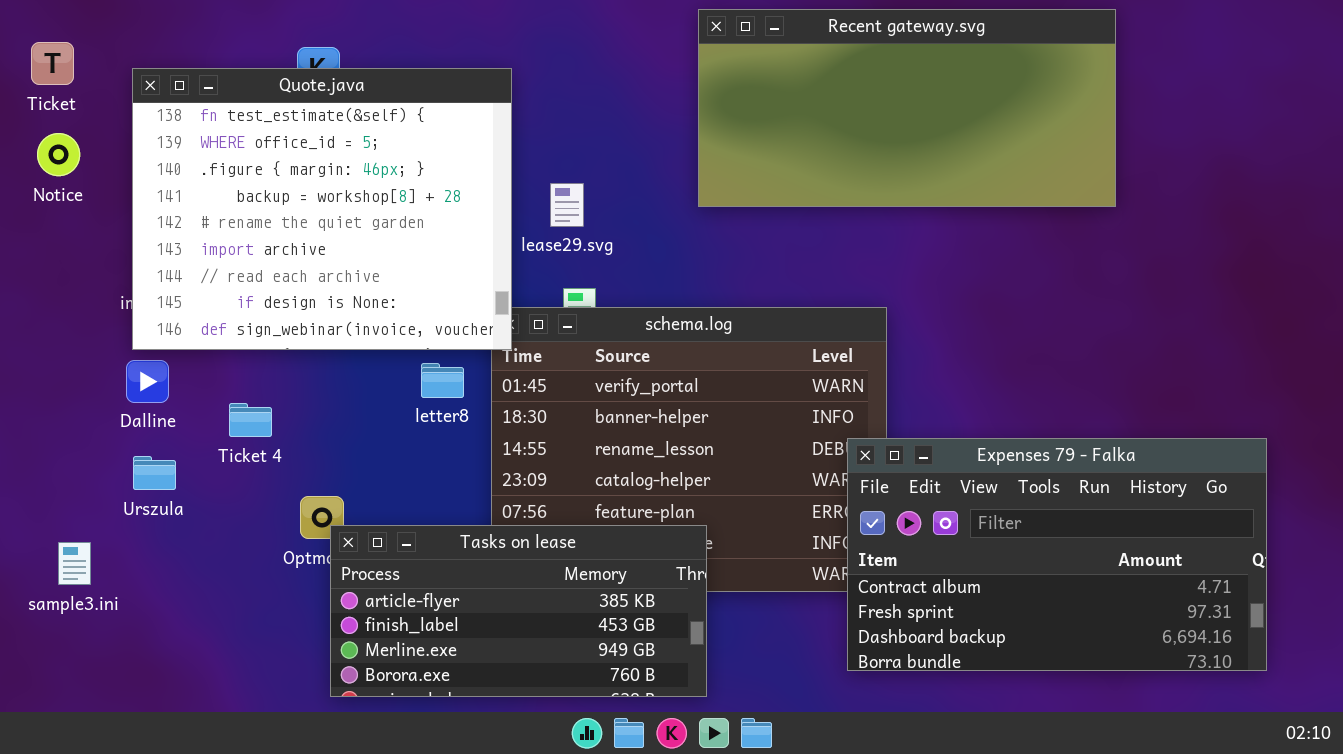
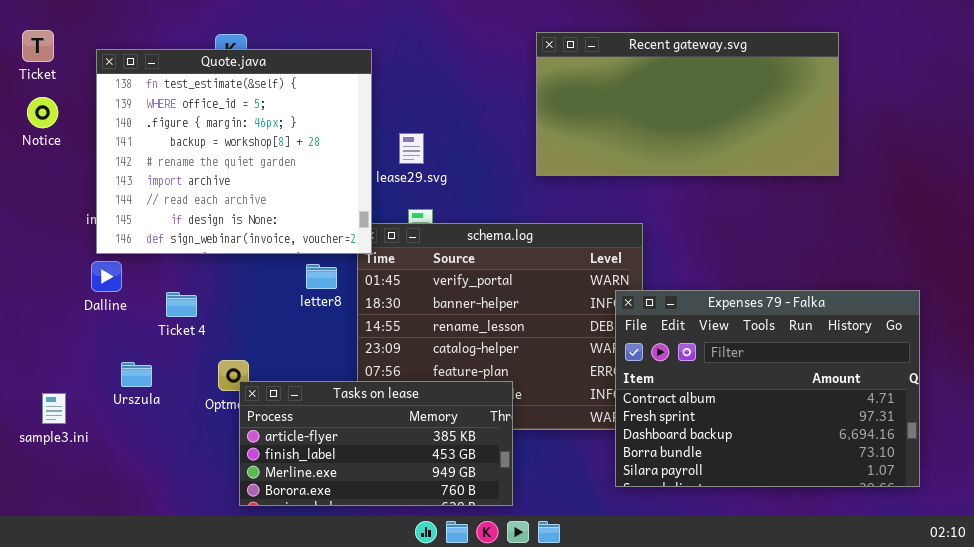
Recent gateway.svg: [698,9,1116,207] -> [536,32,839,176], moved
Expenses 79 - Falka: [847,438,1267,671] -> [615,290,920,487], resized
Urszula: [133,456,176,490] -> [121,362,152,387], moved

